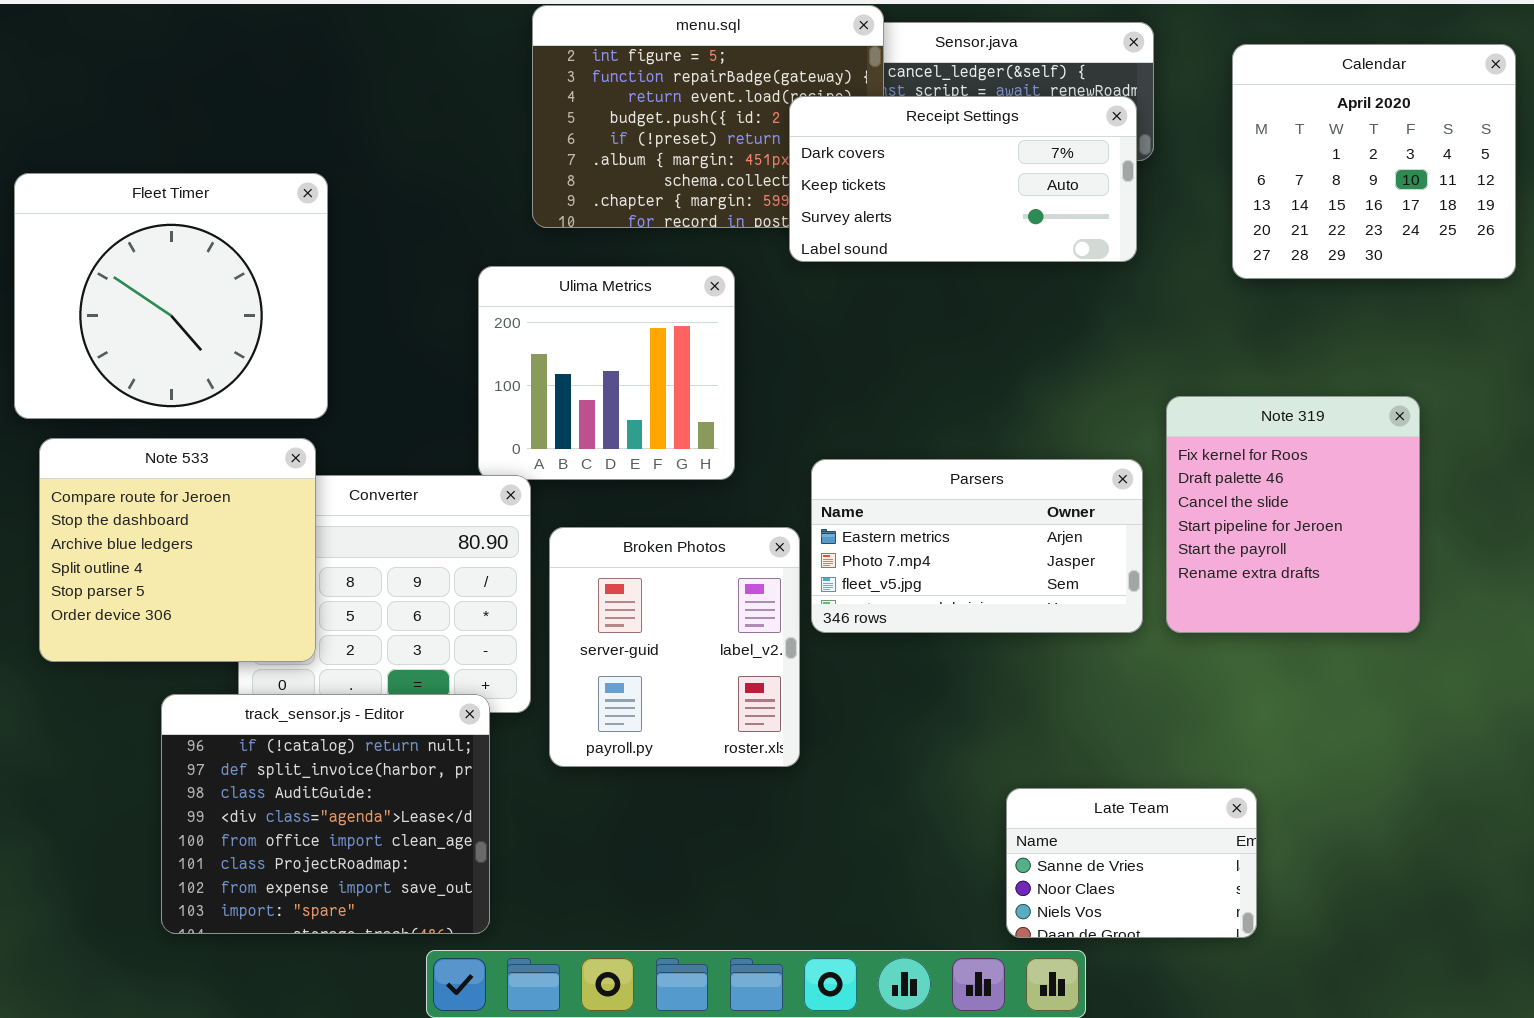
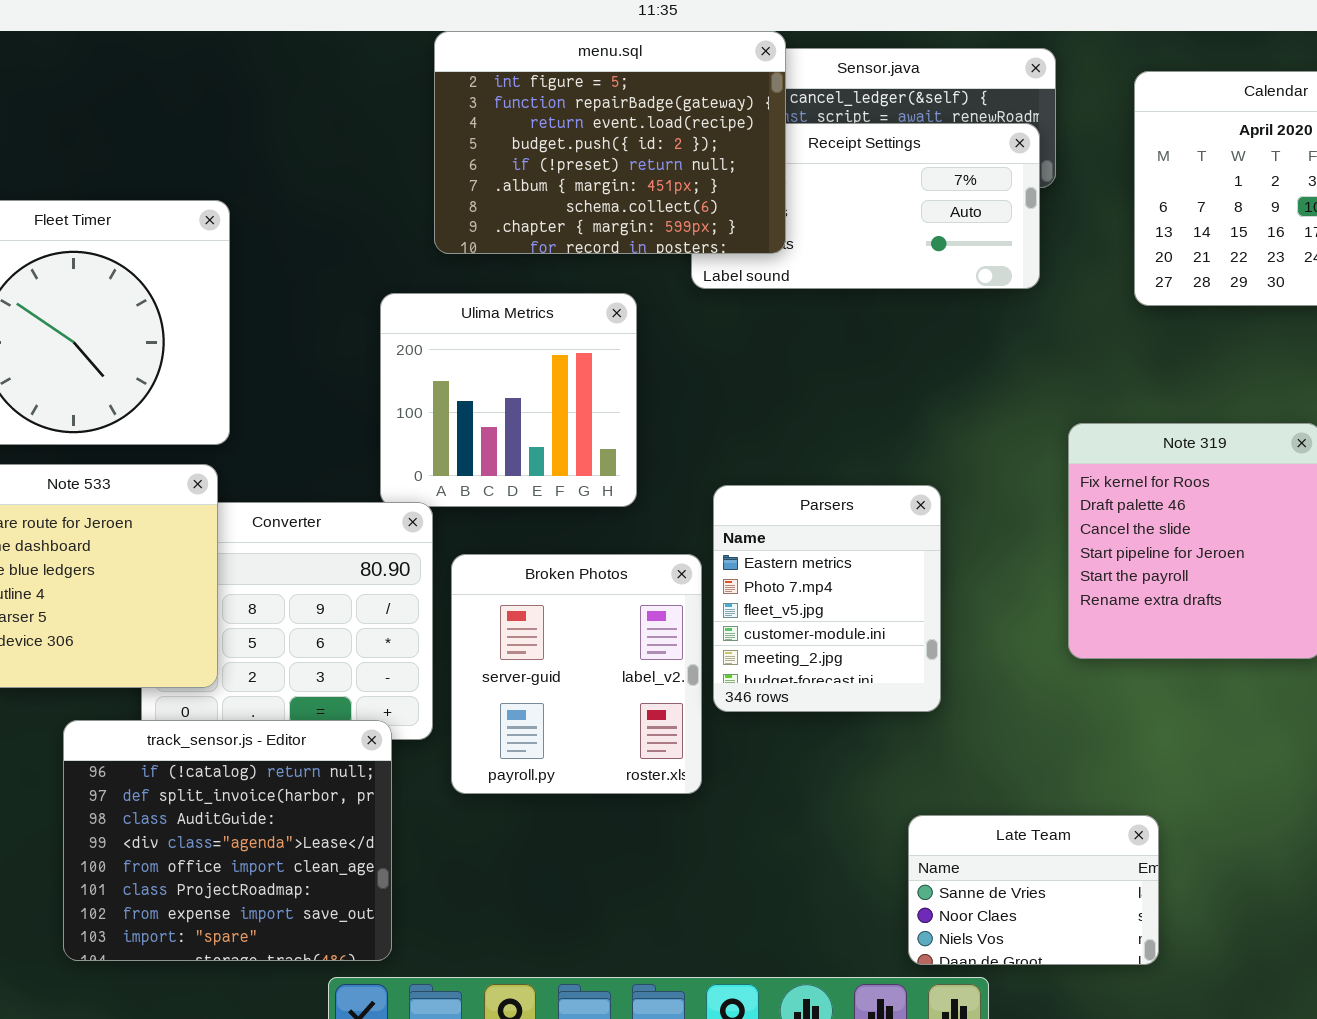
menu.sql: [532,5,884,228] -> [434,31,786,254], raised
Parsers: [811,459,1143,633] -> [713,485,941,712], resized

